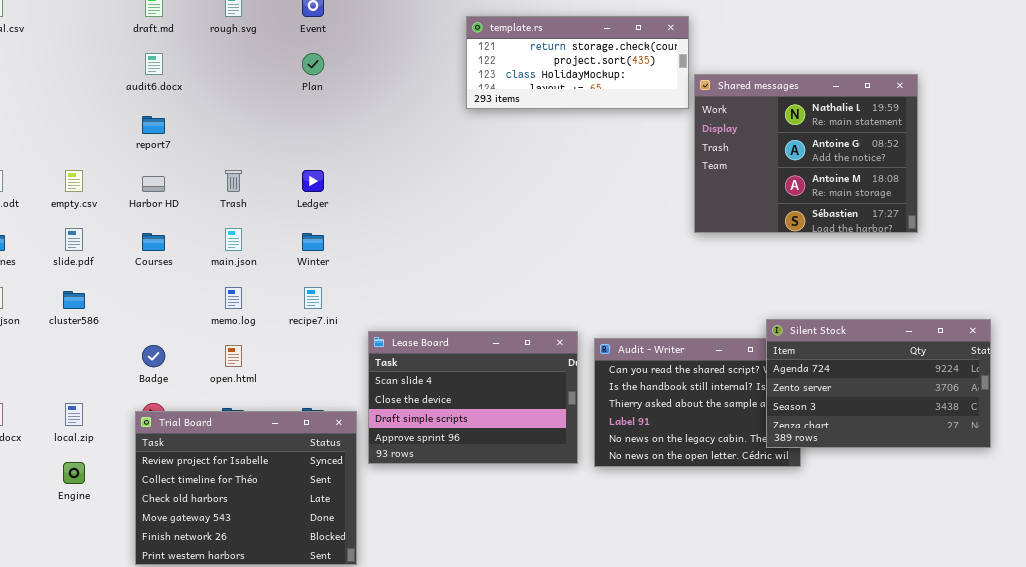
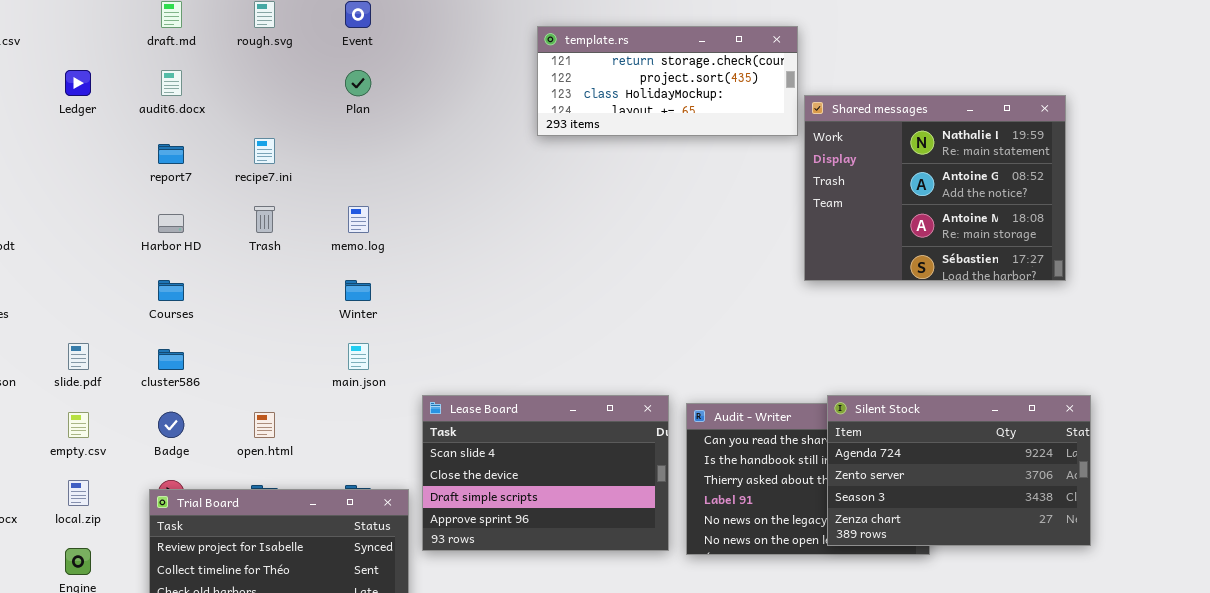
empty.csv: [65,170,83,192] -> [68,412,89,438], moved
Ledger: [302,170,324,192] -> [65,70,91,96], moved
slide.pdf: [65,228,83,251] -> [68,343,89,370], moved
main.json: [225,228,242,251] -> [348,343,369,370], moved
memo.log: [225,287,242,309] -> [348,206,369,233], moved
recipe7.ini: [304,287,322,309] -> [254,138,275,164], moved
cluster586: [63,291,85,309] -> [158,349,184,370], moved
Silent Stock: [766,319,991,448] -> [827,395,1091,546], moved

